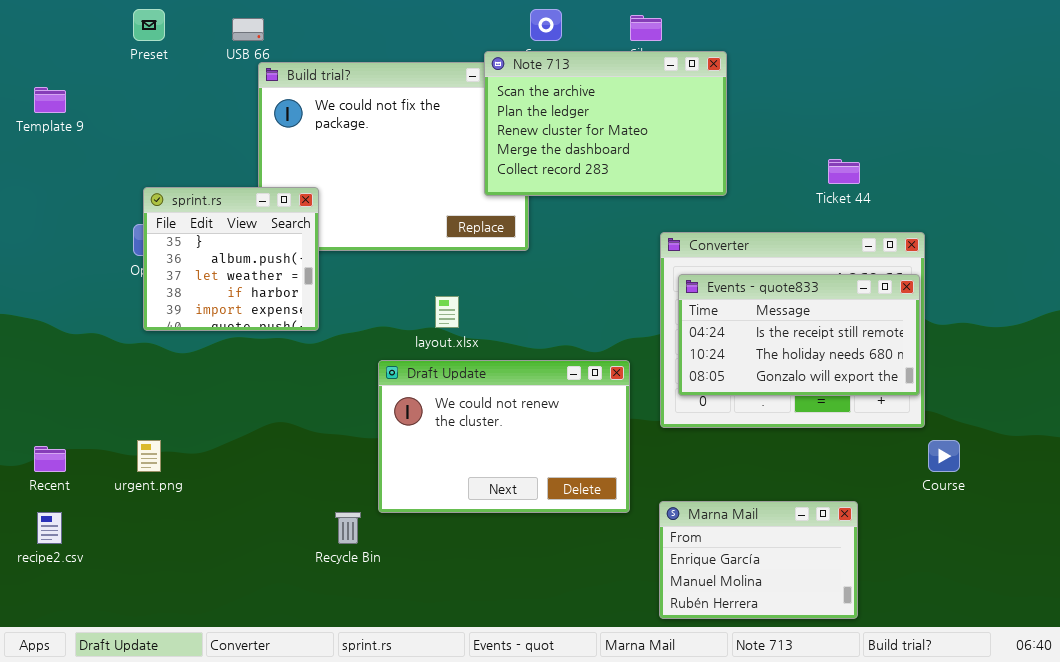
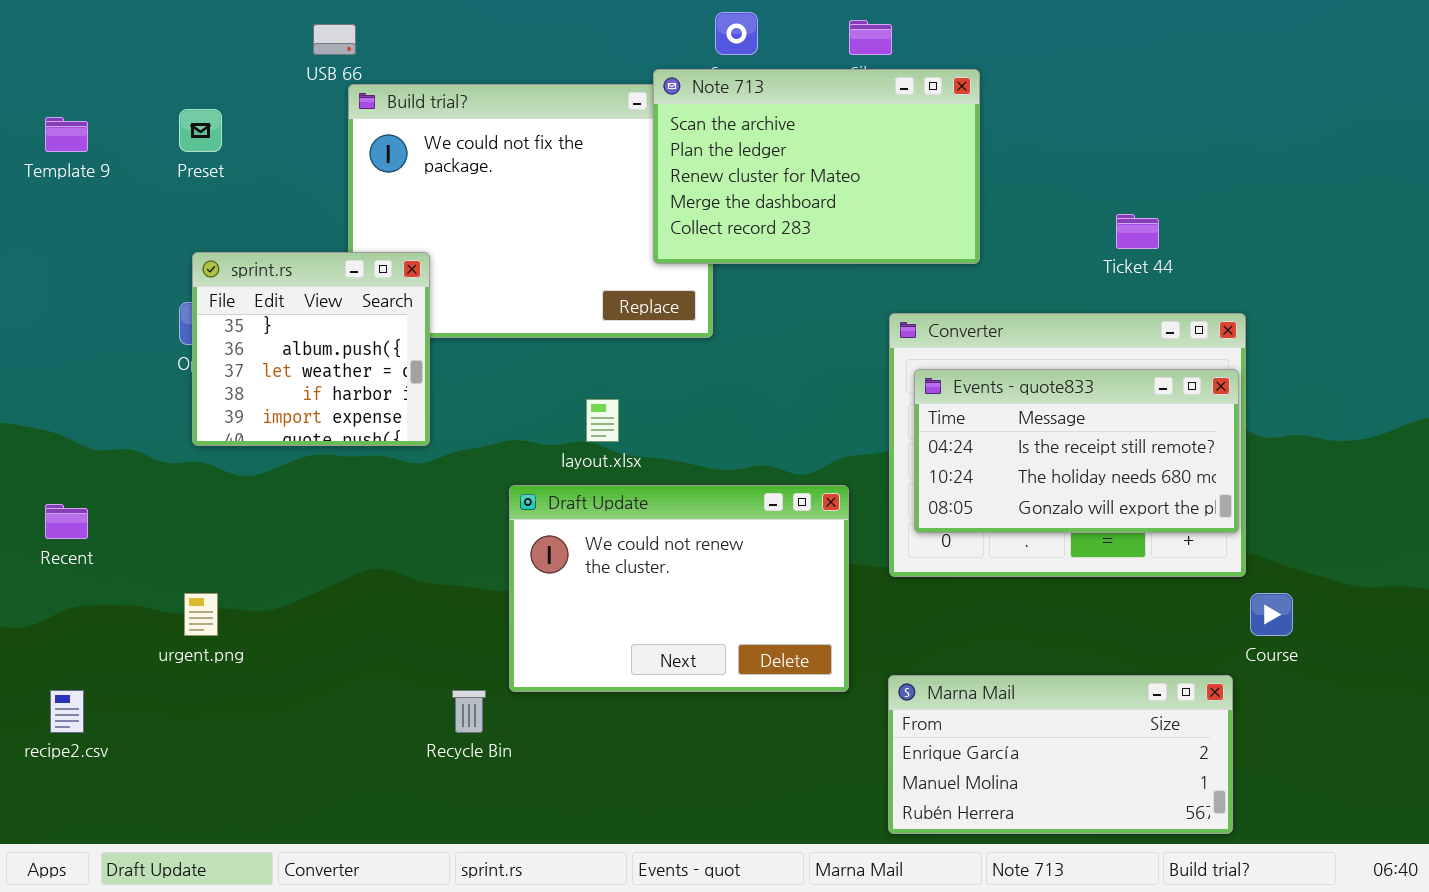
Preset: [133,9,165,41] -> [179,109,222,152], moved
Recent: [34,446,66,472] -> [45,504,88,539], moved
Marna Mail: [659,501,858,619] -> [888,675,1233,834], resized

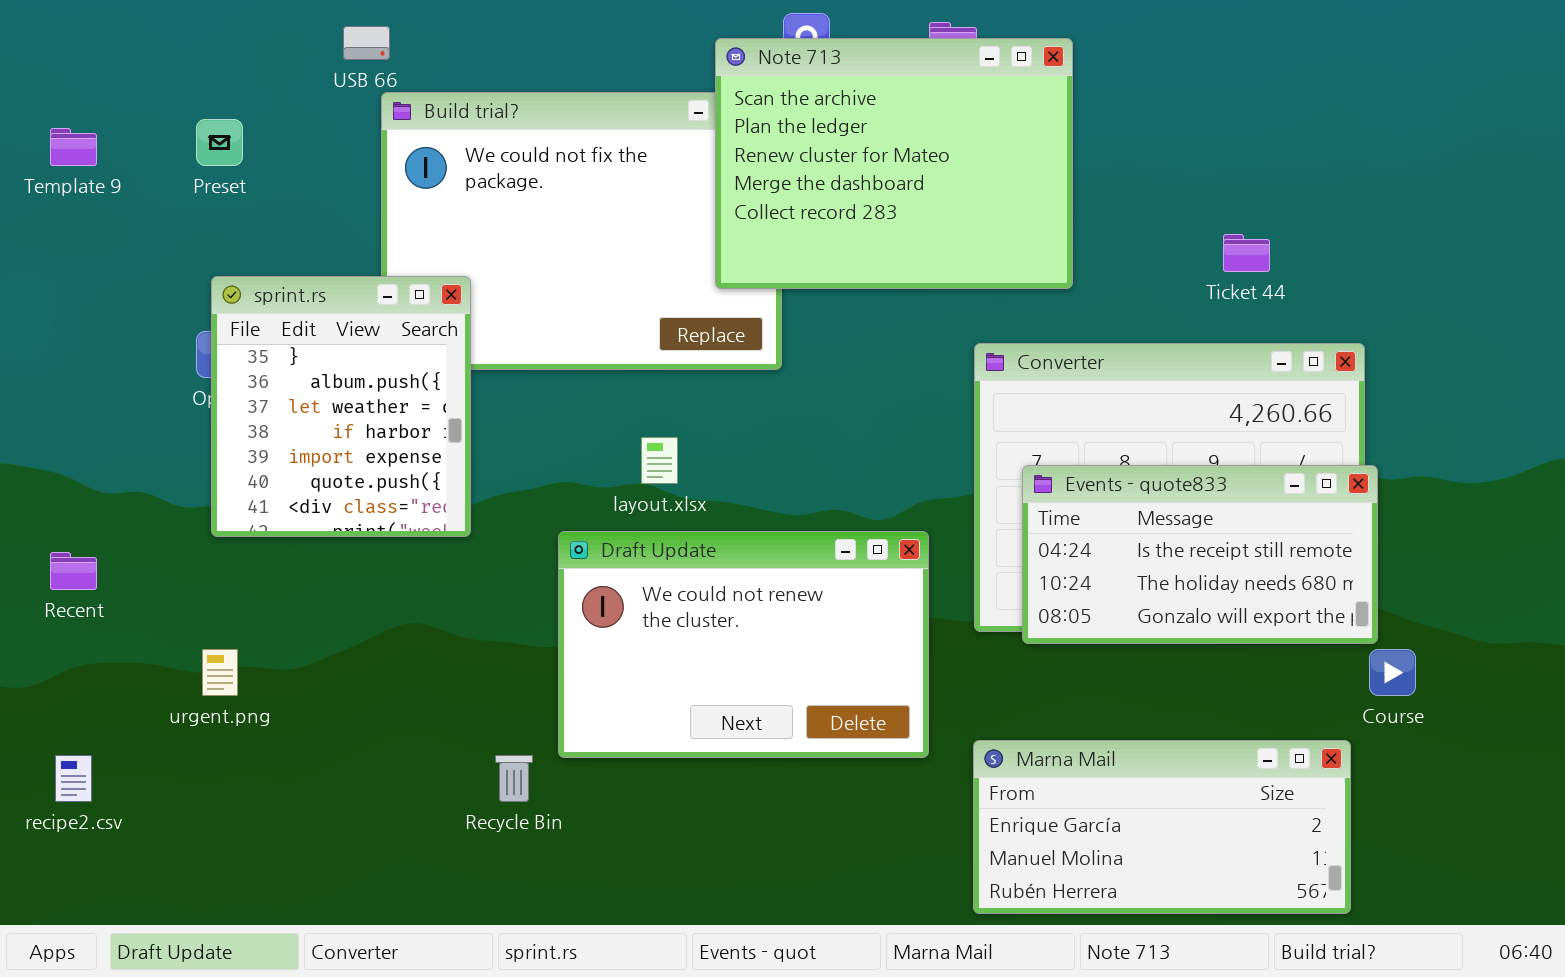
Note 713: [653,69,980,264] -> [715,38,1073,289], resized
sprint.rs: [192,252,430,446] -> [211,276,471,537], resized
Events - quote833: [914,369,1239,533] -> [1022,465,1378,644], moved

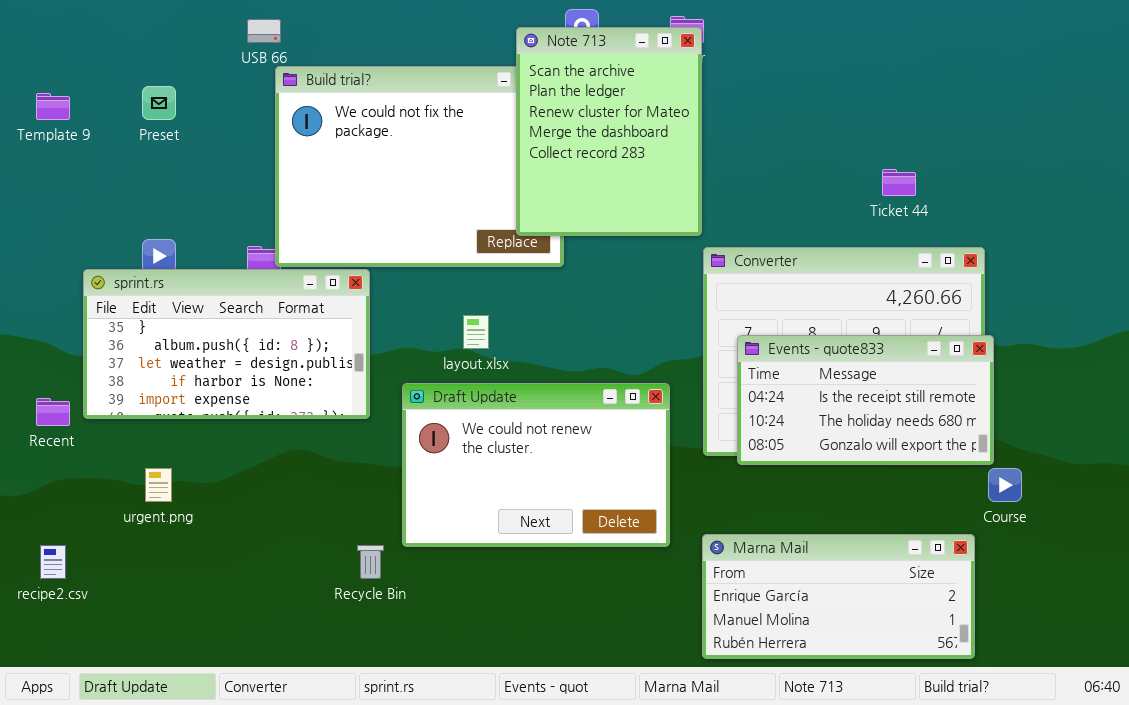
Note 713: [715,38,1073,289] -> [516,27,702,236], resized
sprint.rs: [211,276,471,537] -> [83,269,370,419], moved, resized

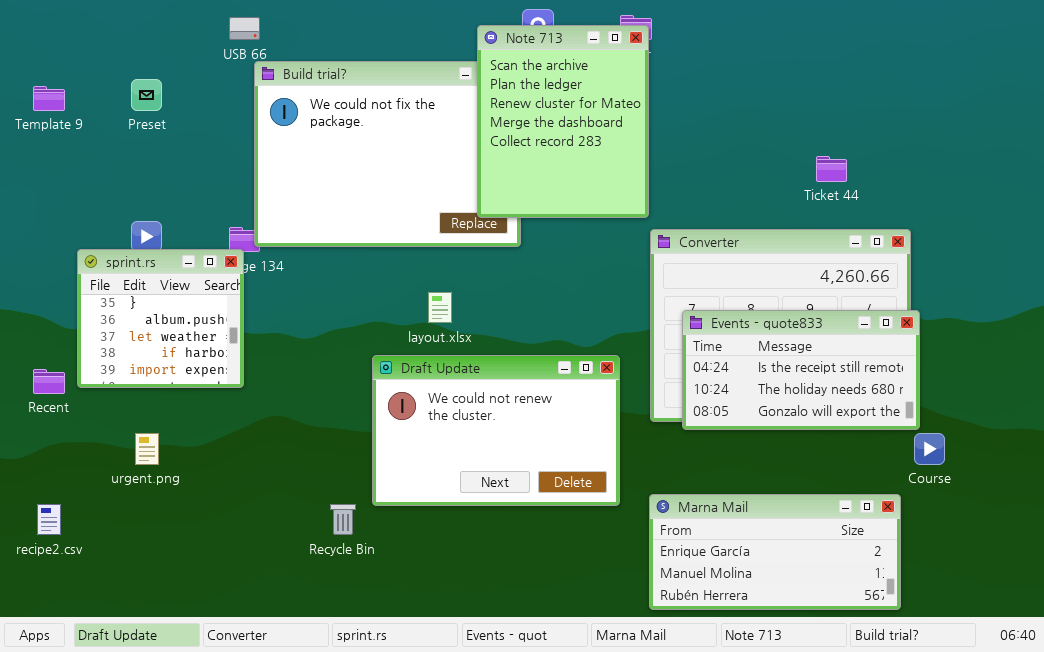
sprint.rs: [83,269,370,419] -> [77,249,244,388], resized

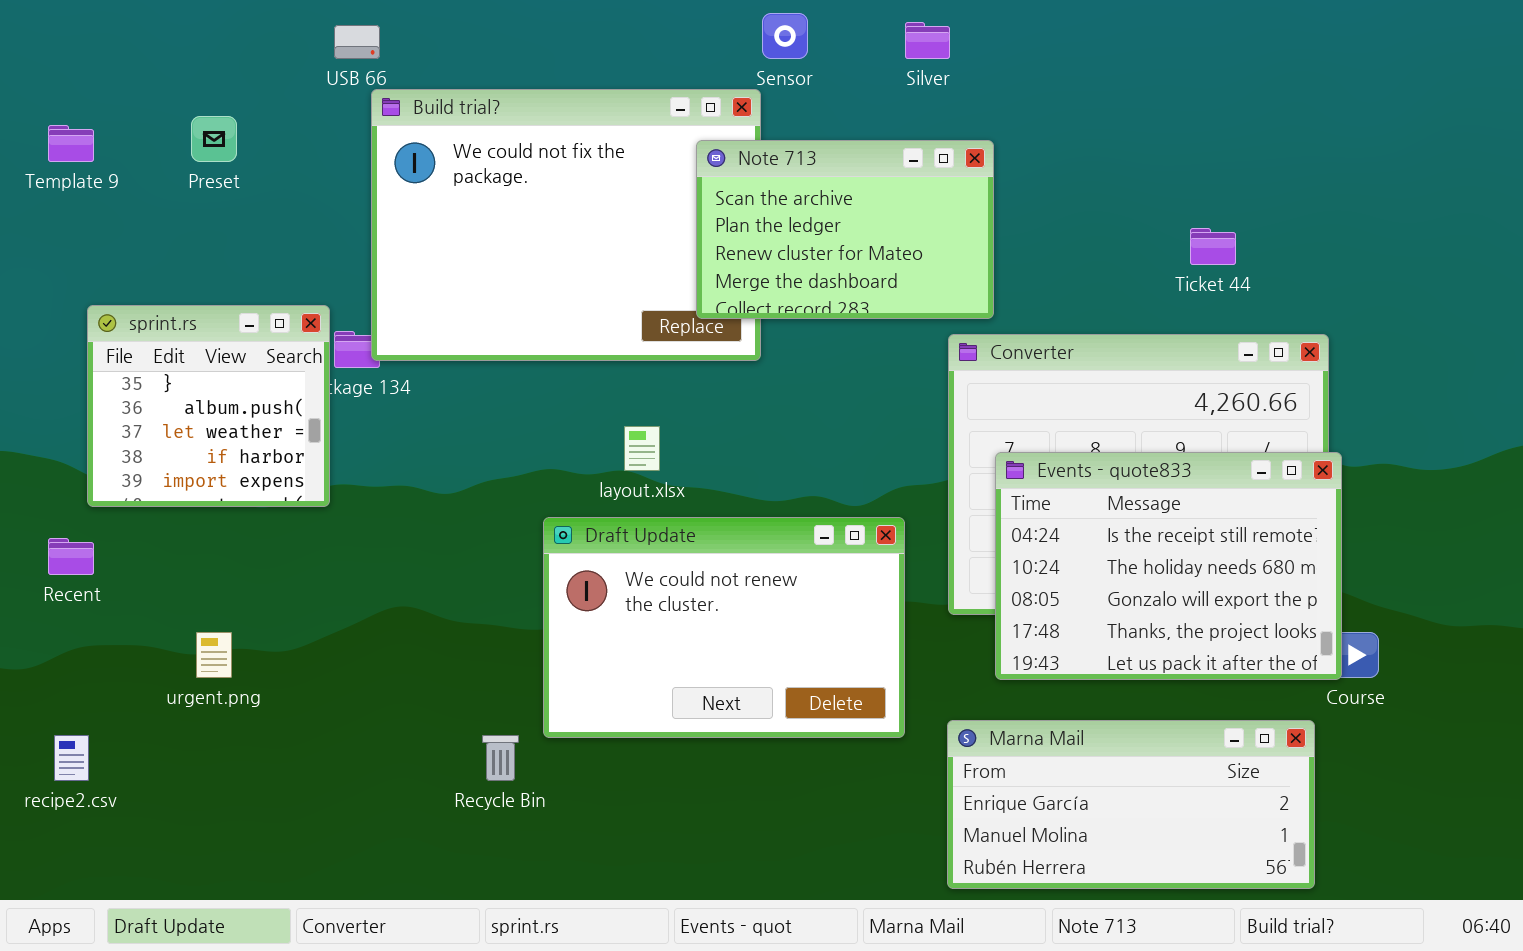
Note 713: [477,25,649,218] -> [696,140,994,319], resized
sprint.rs: [77,249,244,388] -> [87,305,330,507], moved
Events - quote833: [682,310,920,430] -> [995,452,1342,680], resized

